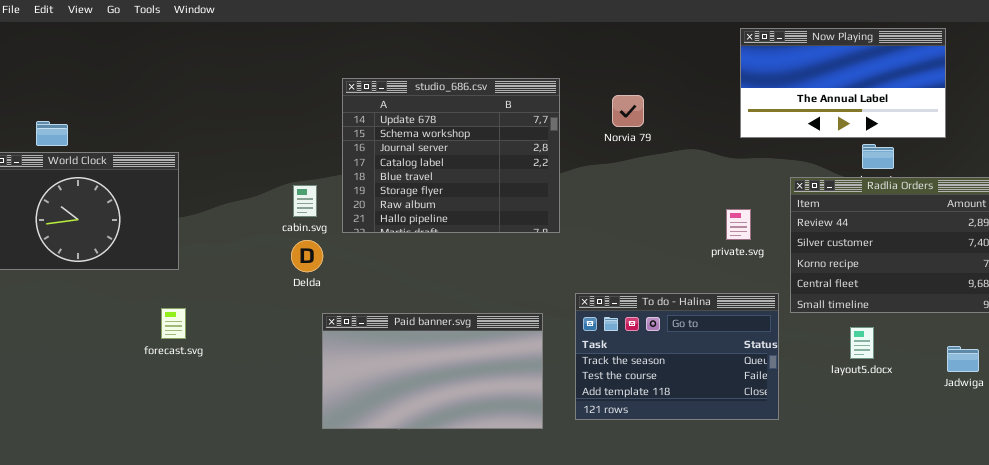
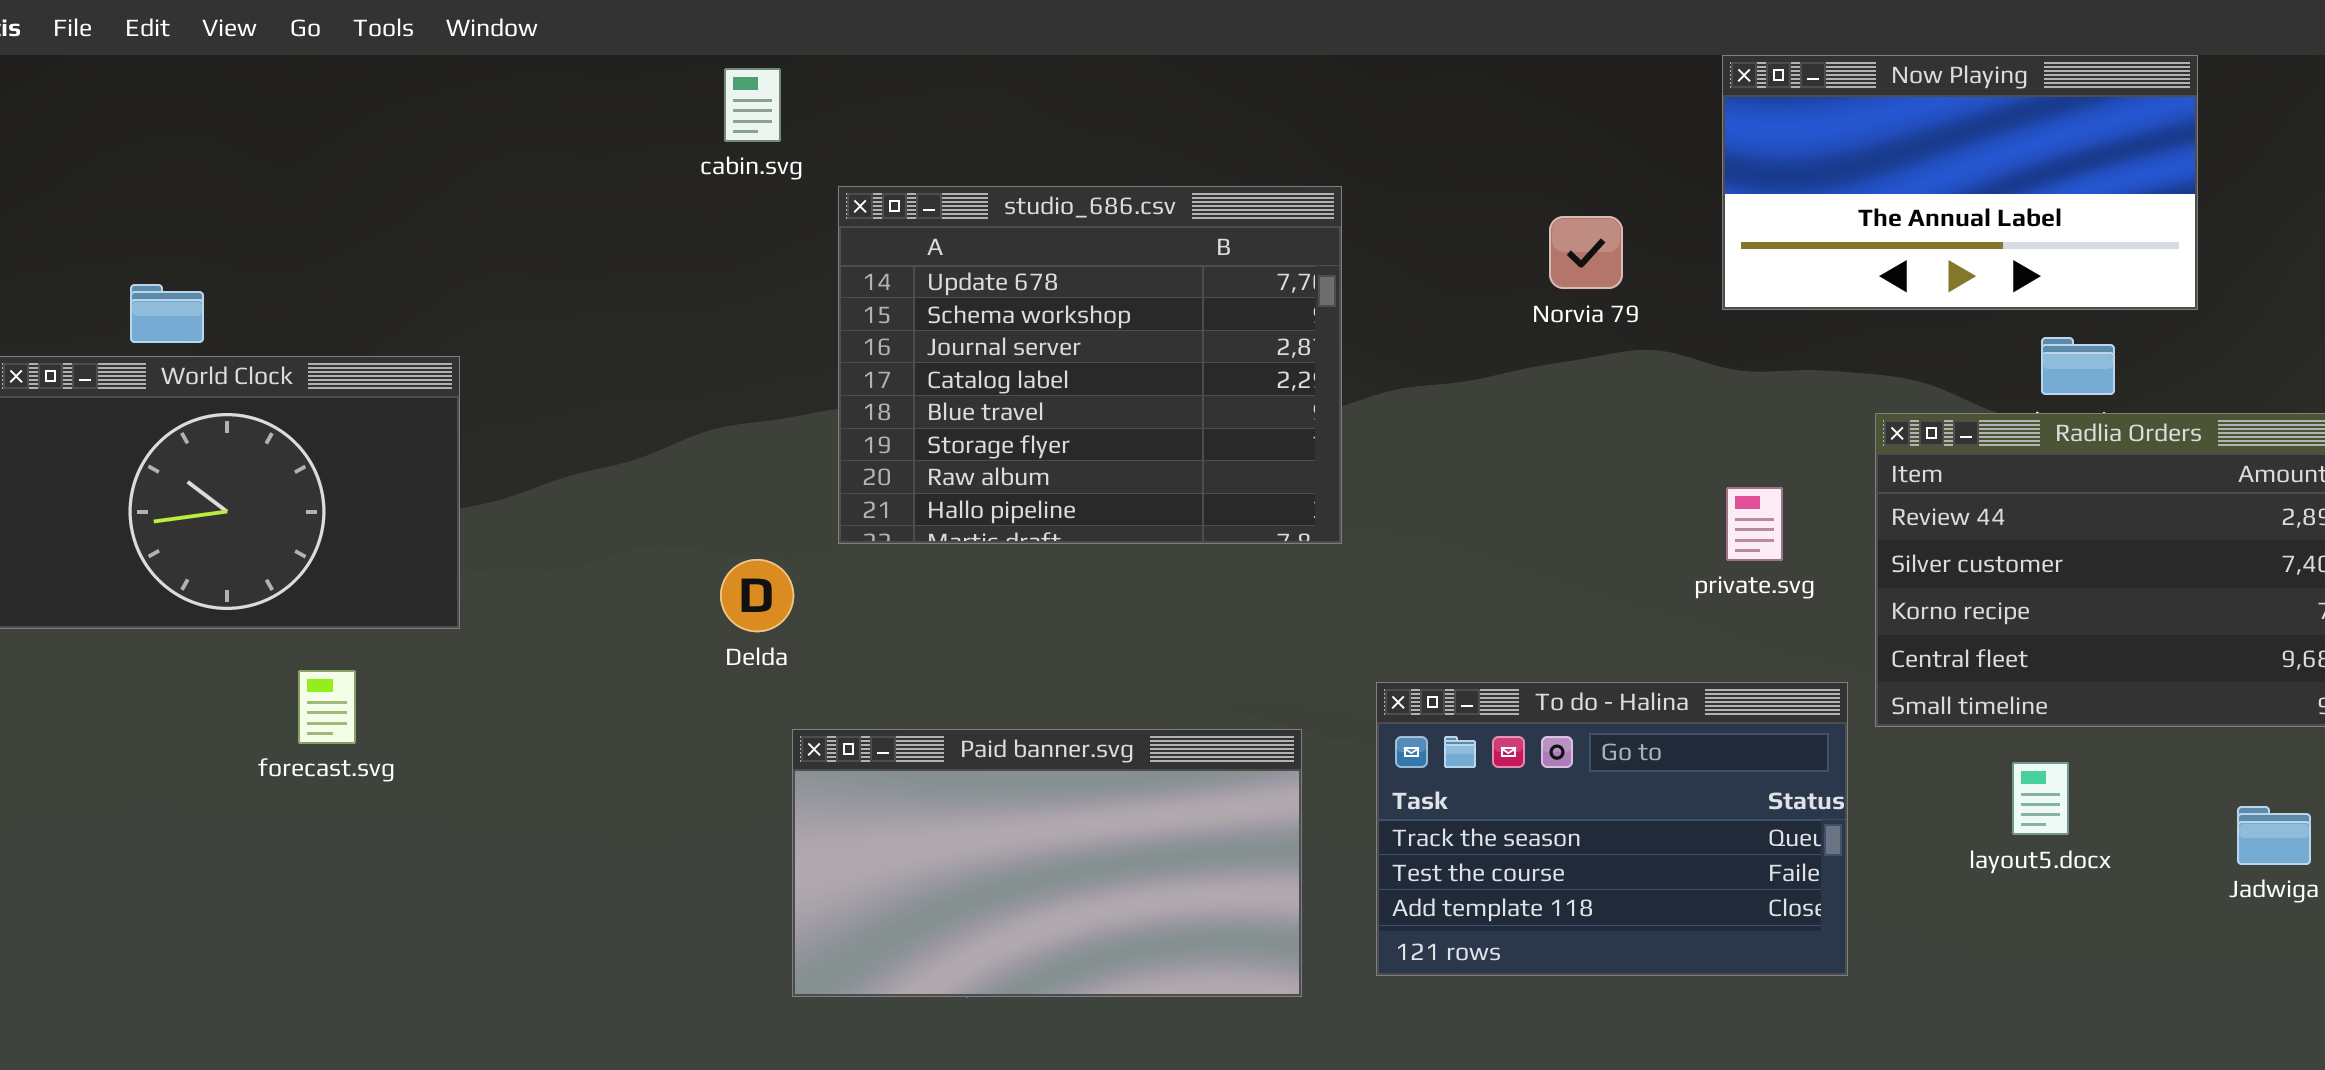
Now Playing: [740,28,946,138] -> [1722,55,2198,310], moved
Norvia 79: [612,95,644,127] -> [1549,216,1623,289], moved
cabin.svg: [293,185,317,217] -> [724,68,781,142], moved
forecast.svg: [161,308,186,339] -> [298,670,356,744], moved

